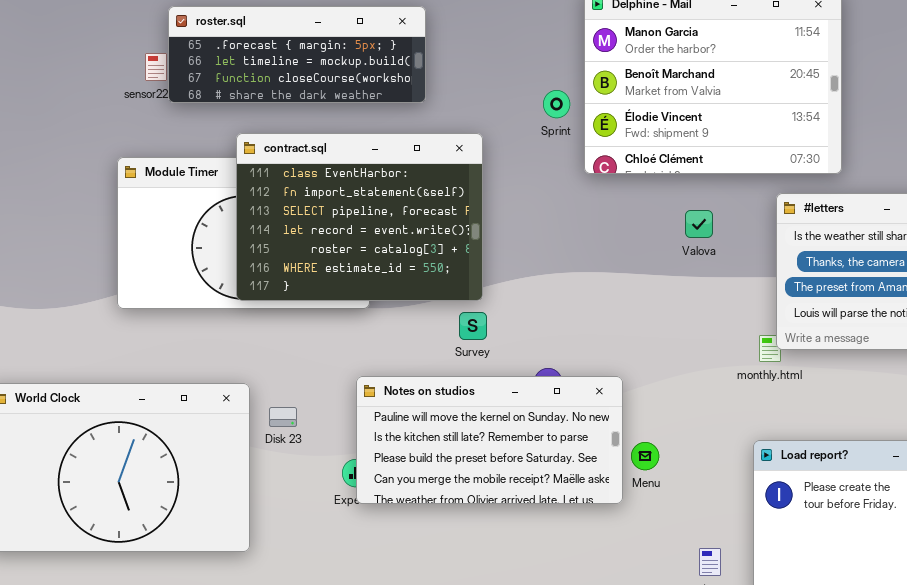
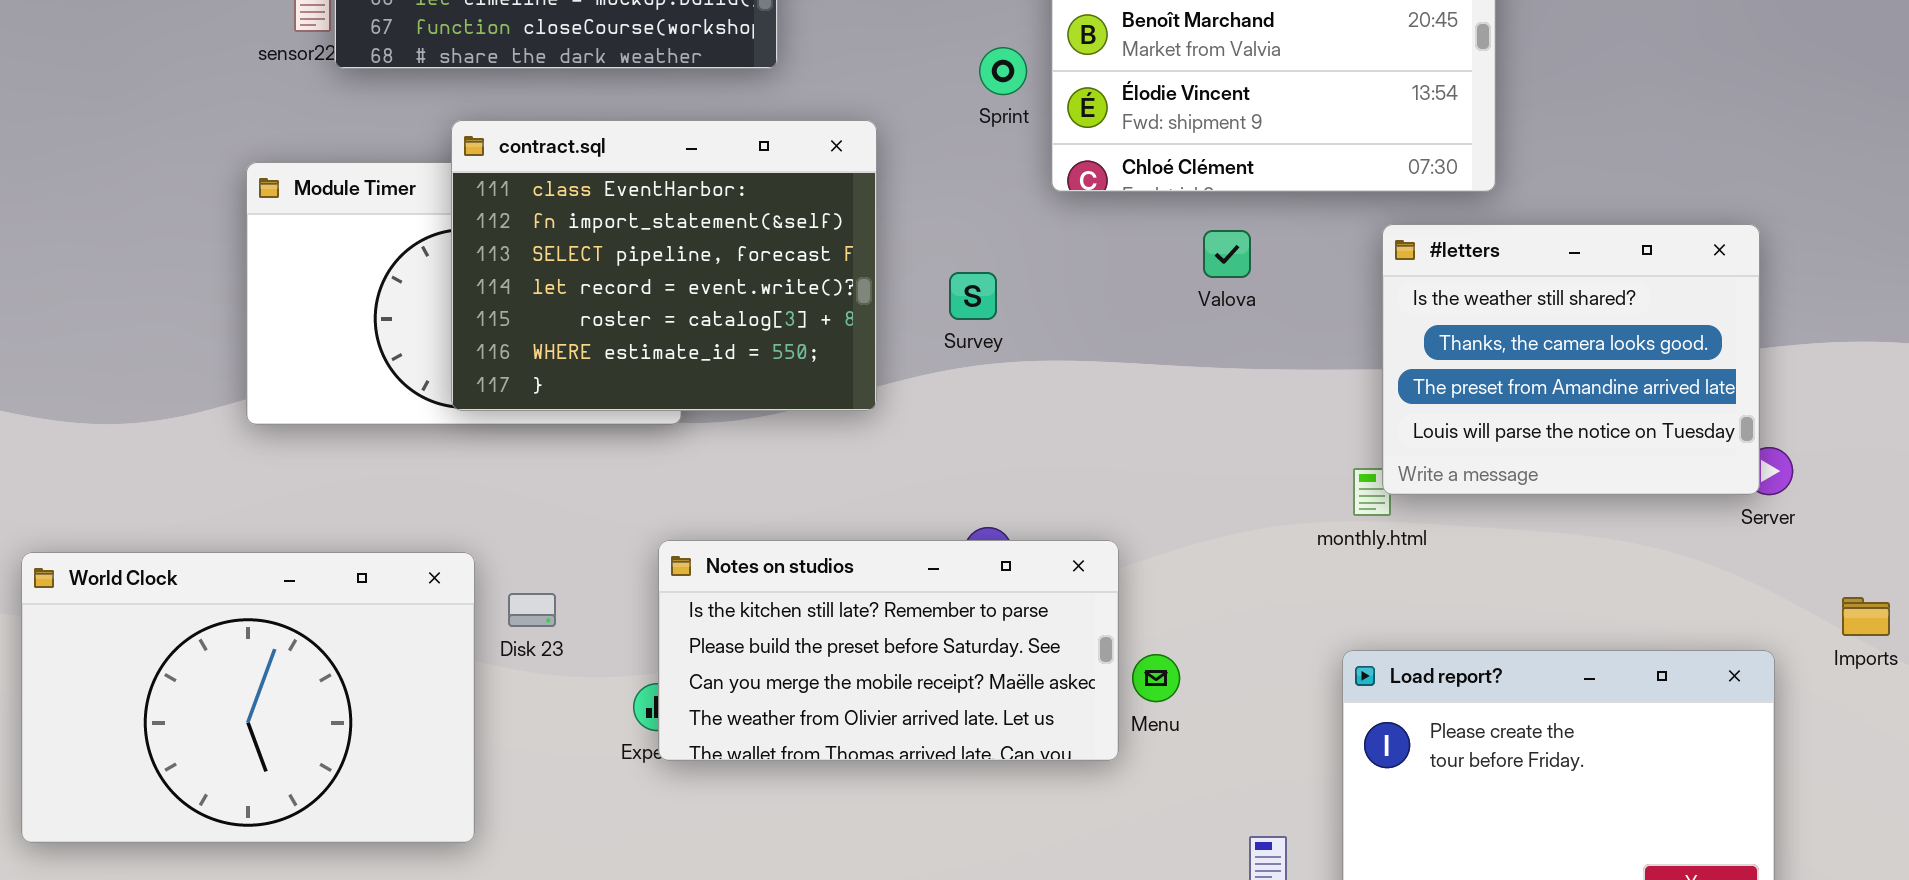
Valova: [685,210,713,238] -> [1203,230,1251,278], moved
Survey: [459,312,487,340] -> [949,272,997,320], moved
Notes on studios: [356,376,623,504] -> [658,540,1119,761], scrolled down 1 row

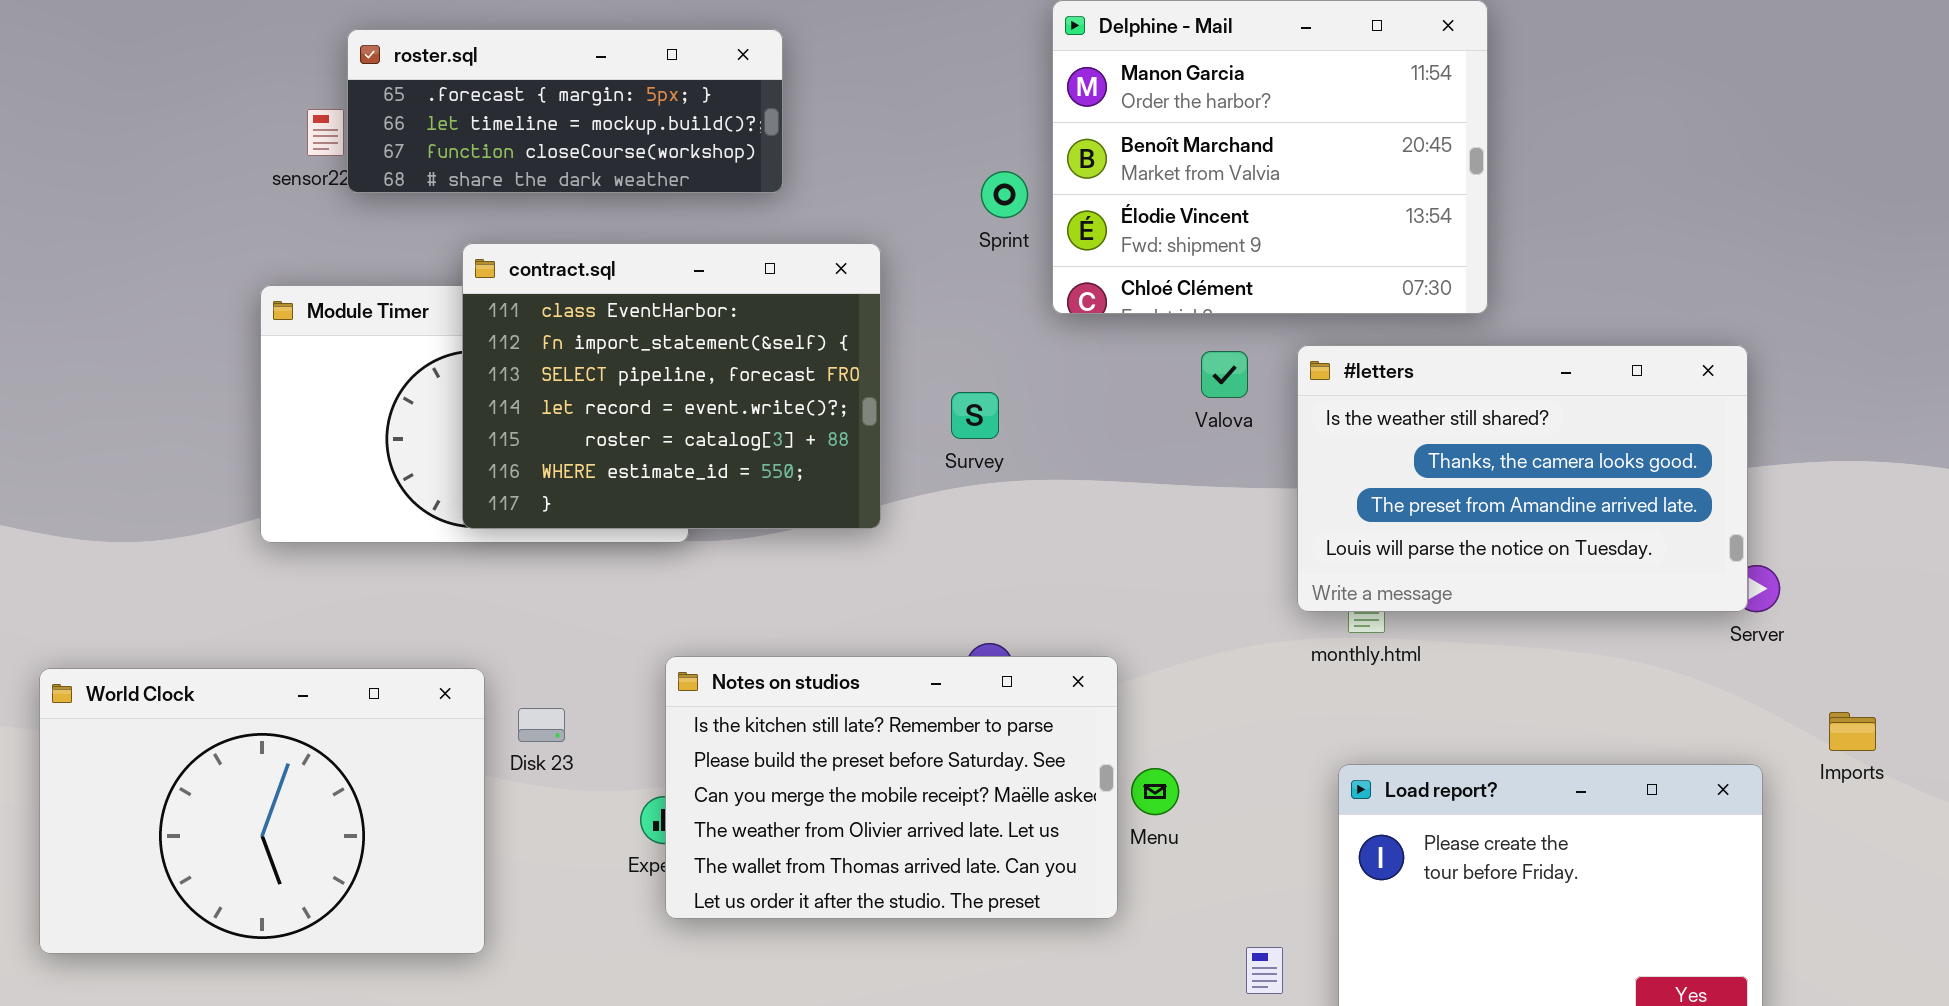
#letters: [1382,224,1760,495] -> [1297,345,1748,612], resized
Notes on studios: [658,540,1119,761] -> [665,656,1118,919], resized

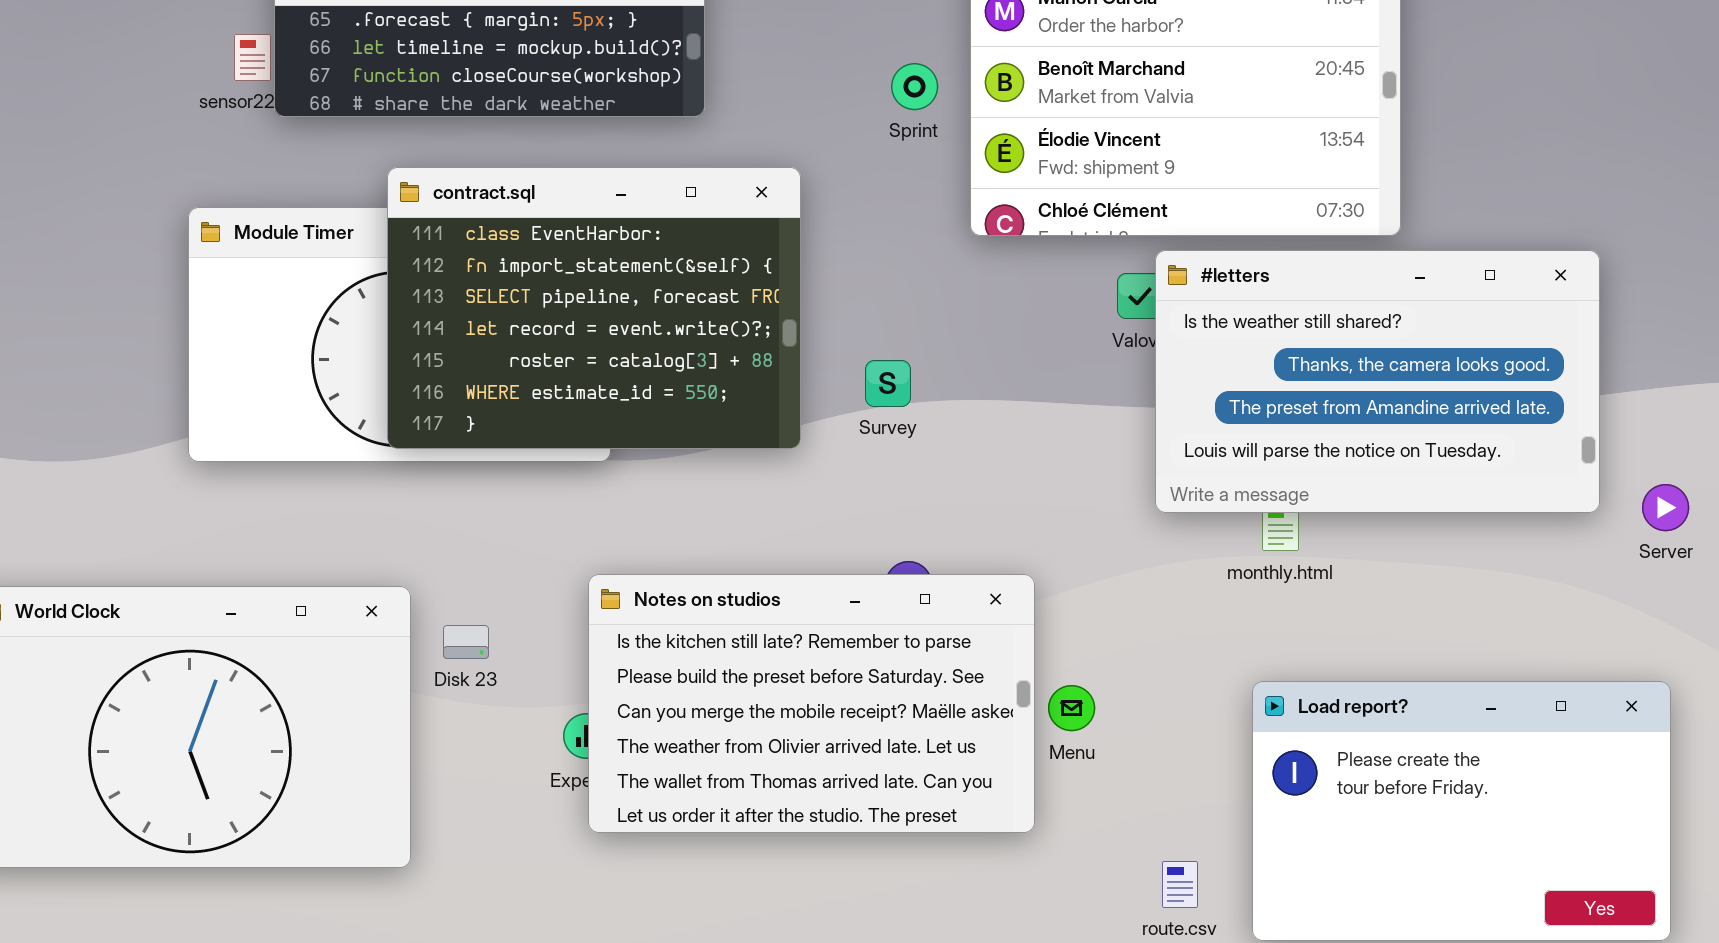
Sprint: [981,171,1028,218] -> [891,63,938,110], moved
#letters: [1297,345,1748,612] -> [1155,250,1600,513], moved
Survey: [951,392,999,439] -> [865,360,911,407], moved

